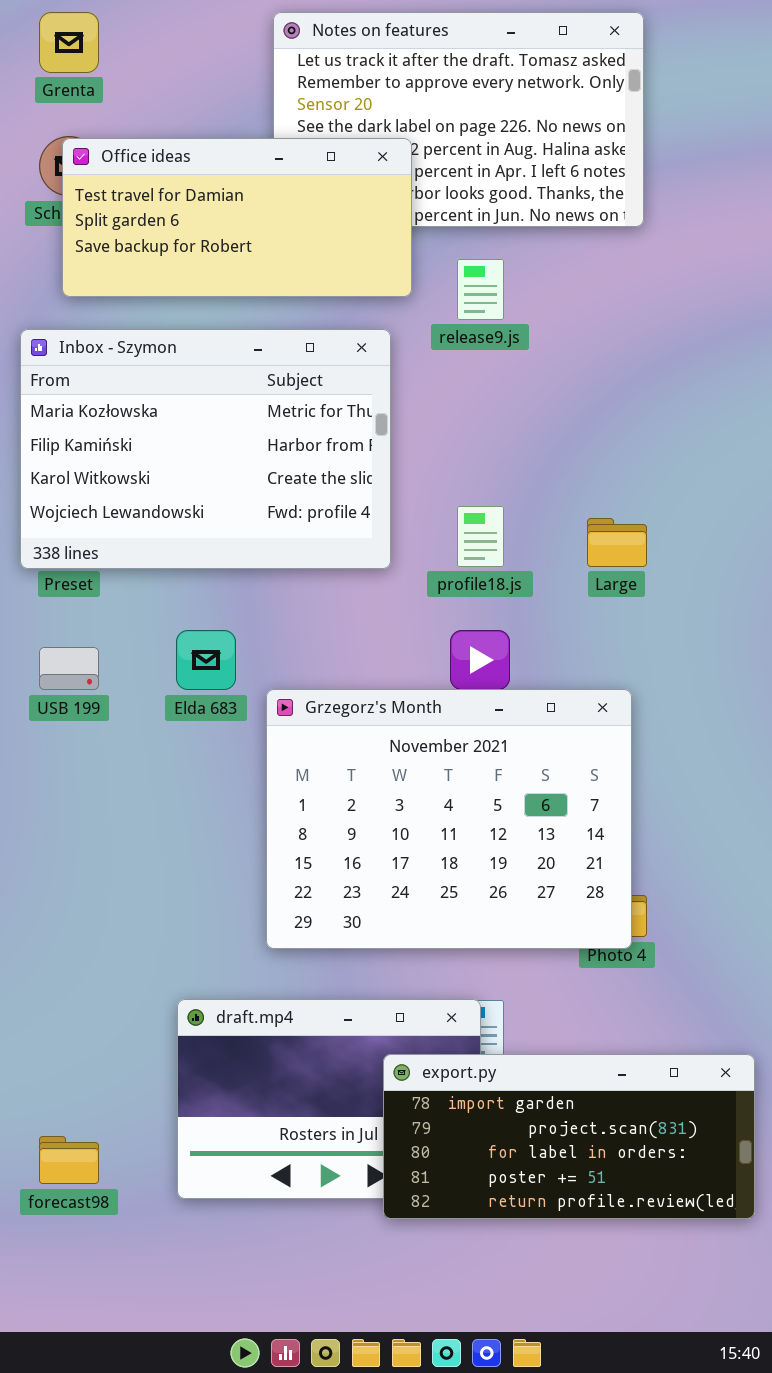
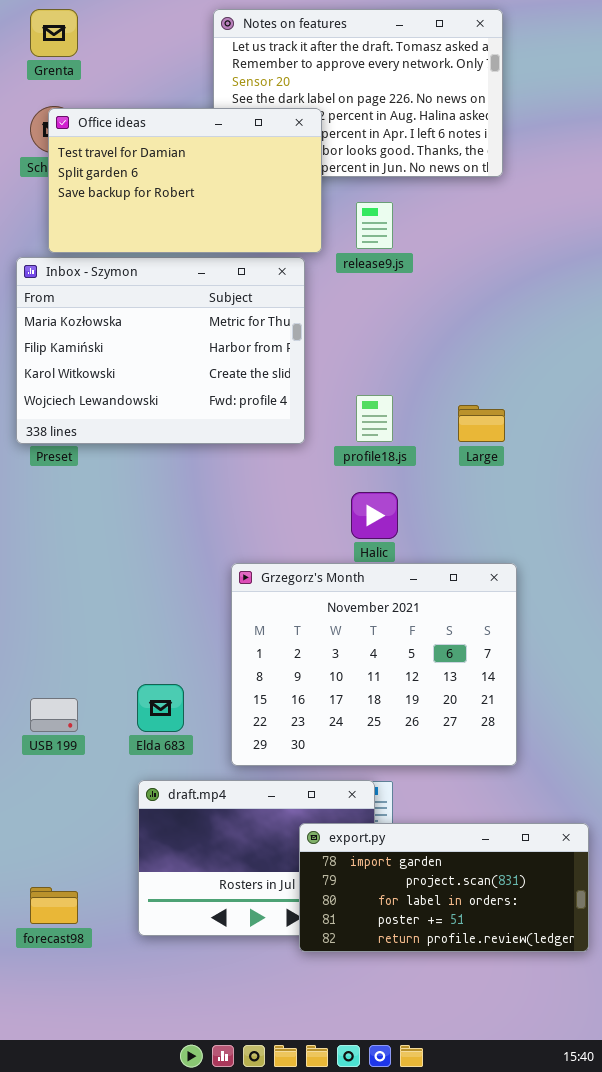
Office ideas: [62,138,412,297] -> [48,108,322,253], resized
Elda 683: [176,630,236,690] -> [137,684,184,732], moved
USB 199: [39,647,99,690] -> [30,698,78,732], moved
Grzegorz's Month: [266,689,632,949] -> [231,563,517,766], moved

